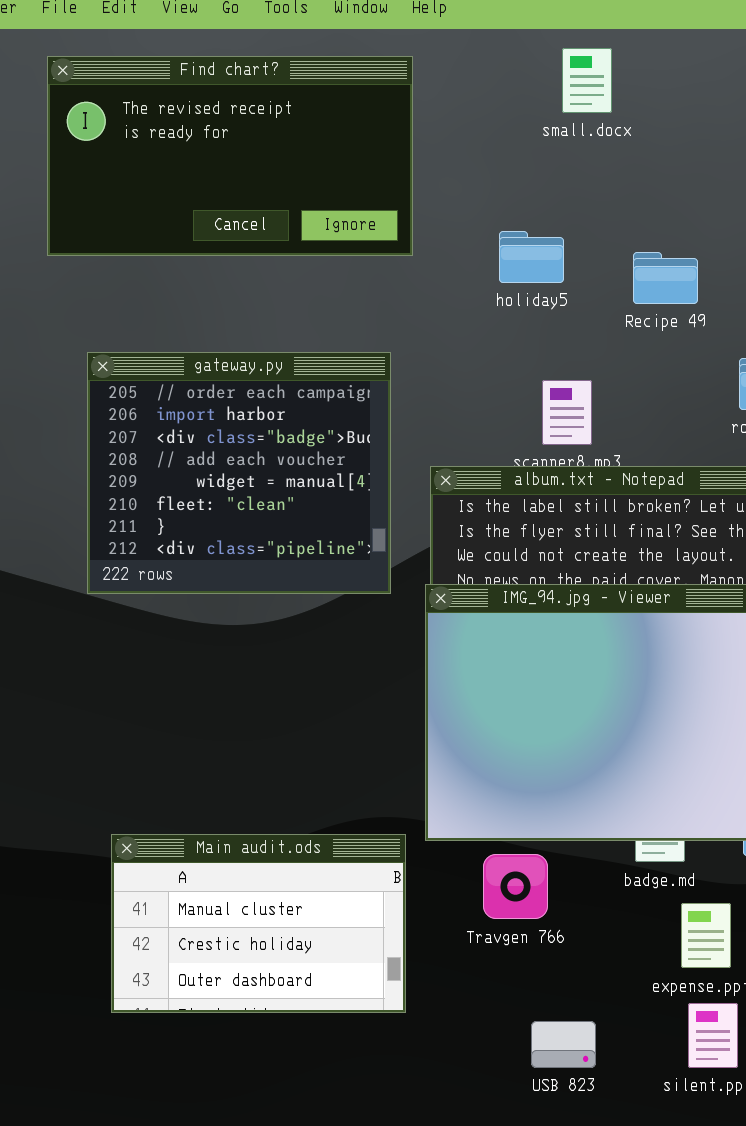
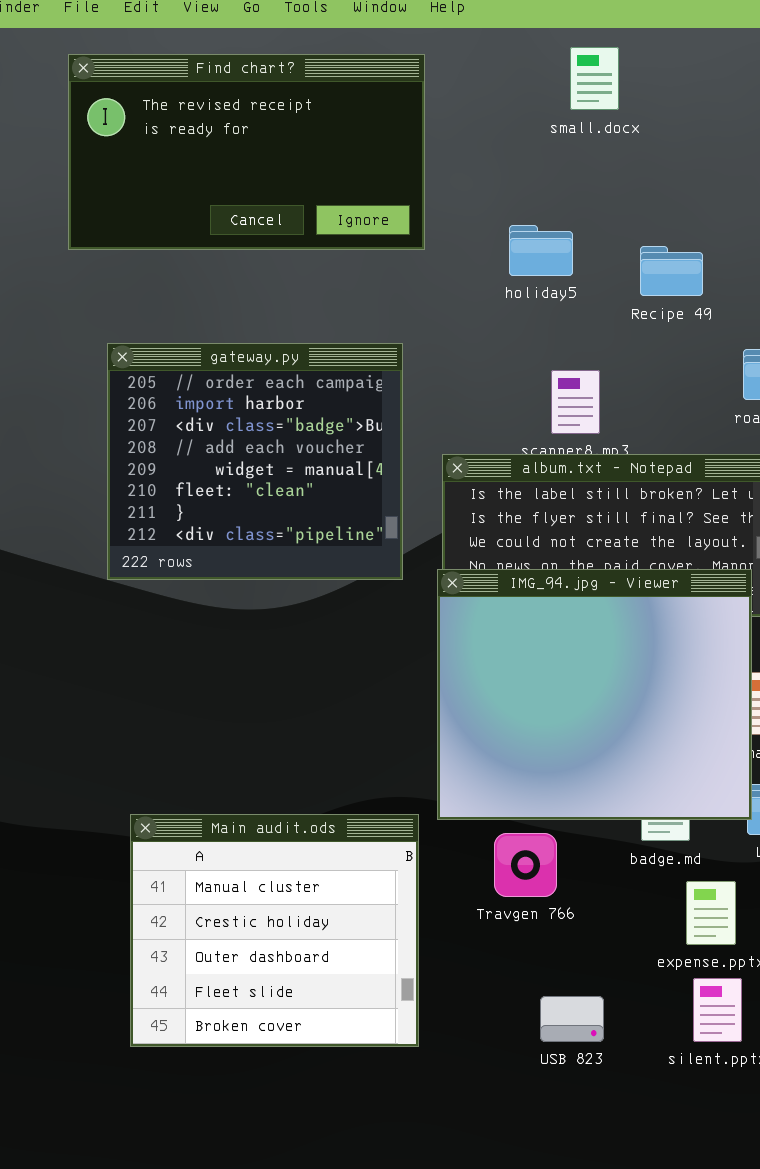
Main audit.ods: [111,834,406,1013] -> [130,814,419,1047], resized

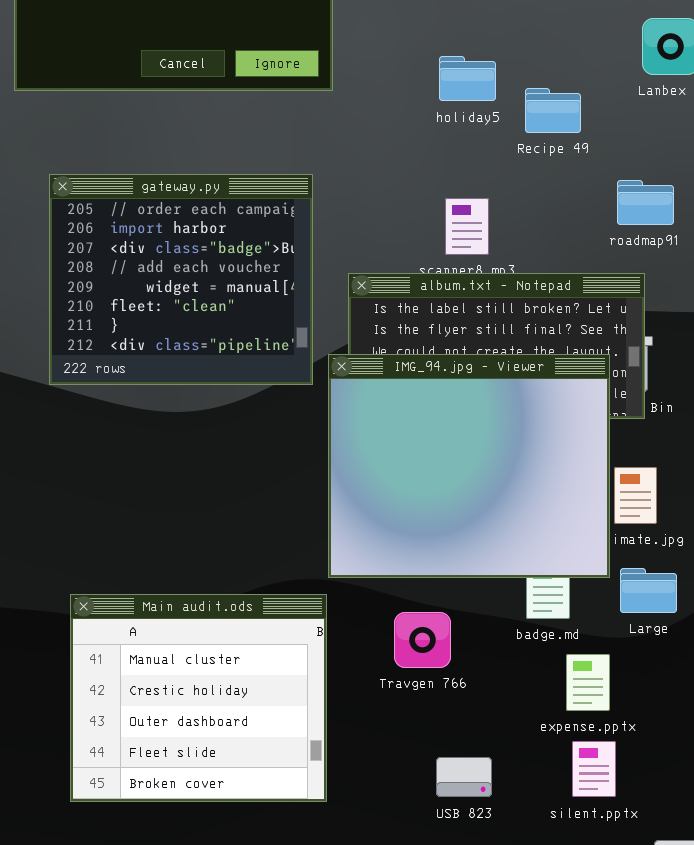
holiday5: [509,225,573,276] -> [439,56,496,101], moved
IMG_94.jpg - Viewer: [437,569,752,820] -> [328,354,610,578], moved

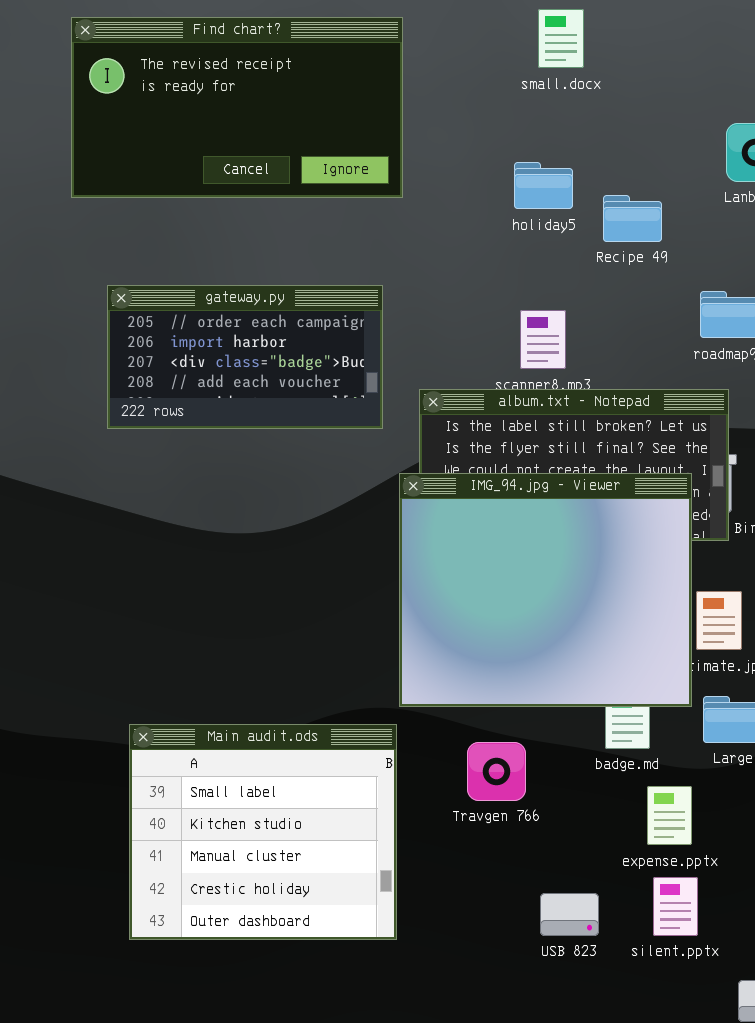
gateway.py: [49,174,313,385] -> [107,285,383,429], resized
Main audit.ods: [70,594,327,802] -> [129,724,397,940], scrolled up 2 rows
USB 823: [436,757,492,797] -> [540,893,599,936], moved

